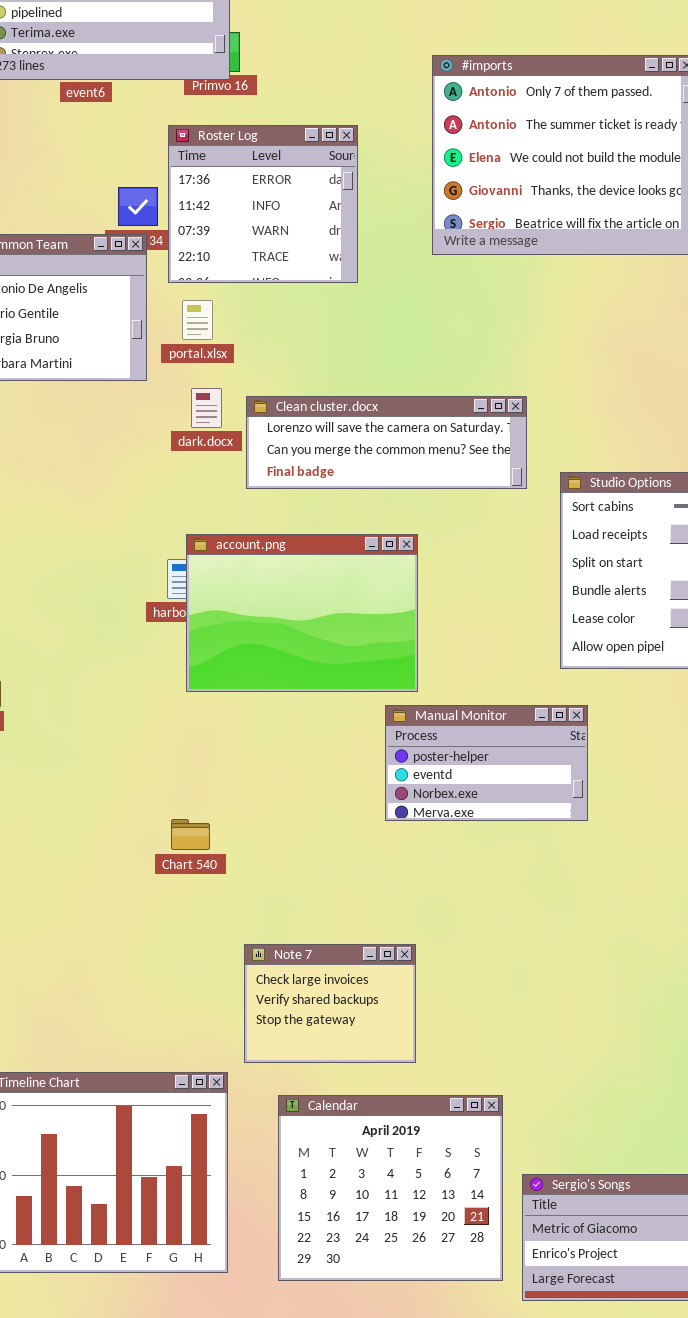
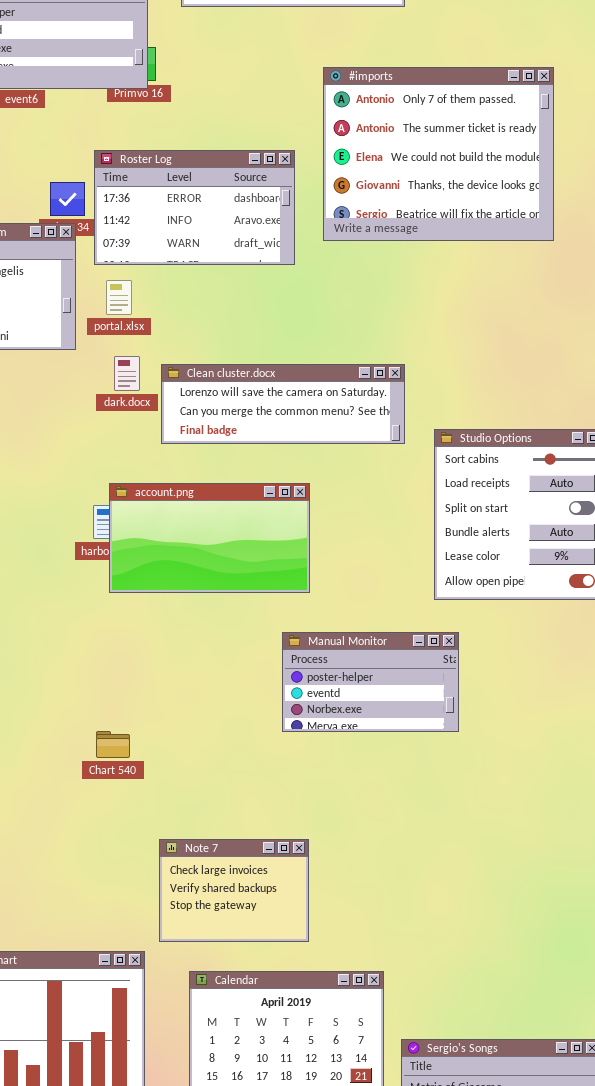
Roster Log: [168,125,358,283] -> [94,150,295,265], resized
account.png: [186,534,418,692] -> [109,483,310,593], resized

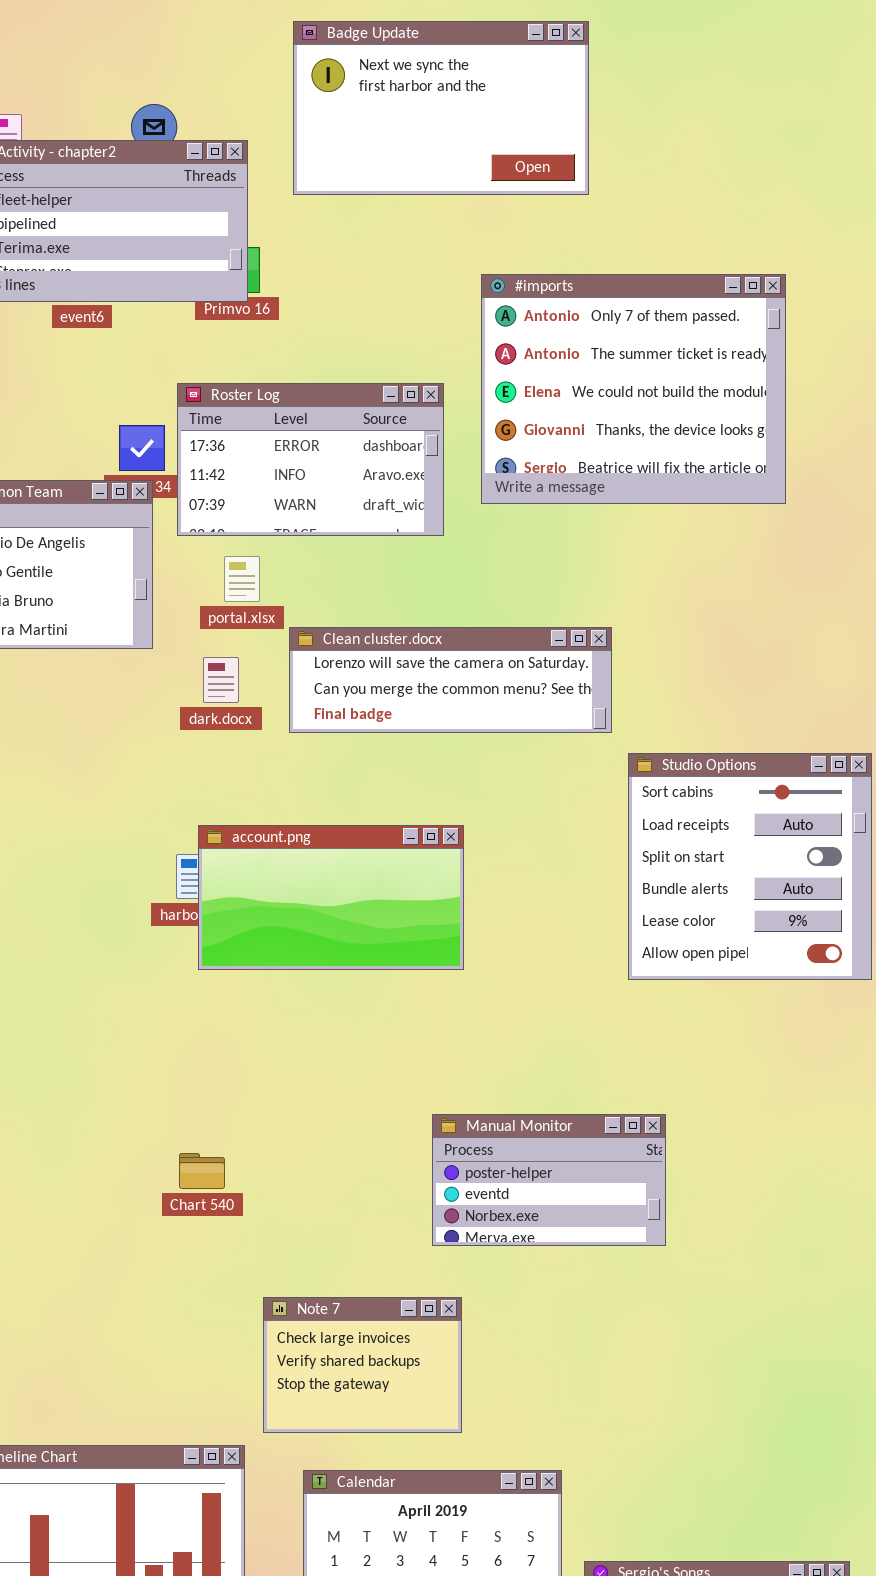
portal.xlsx: [106,280,132,315] -> [224,556,260,602], moved
Clean cluster.docx: [161,364,405,444] -> [289,627,612,733], moved
Manual Monitor: [282,632,459,732] -> [432,1114,666,1246], moved

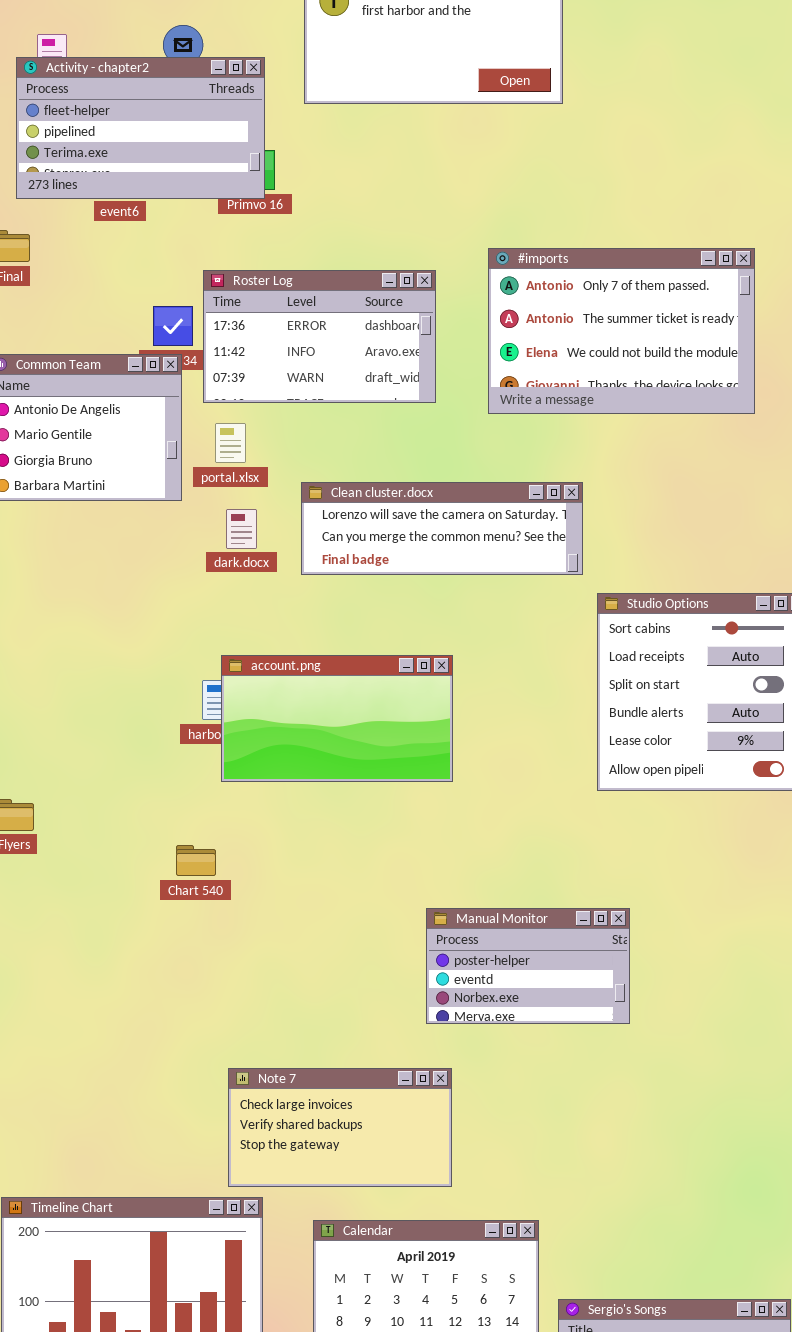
#imports: [481,274,786,504] -> [488,248,755,414], moved, resized
portal.xlsx: [224,556,260,602] -> [215,423,246,463], moved
Chart 540: [179,1153,225,1189] -> [176,845,216,876], moved
Note 7: [263,1297,462,1433] -> [228,1068,452,1187], resized

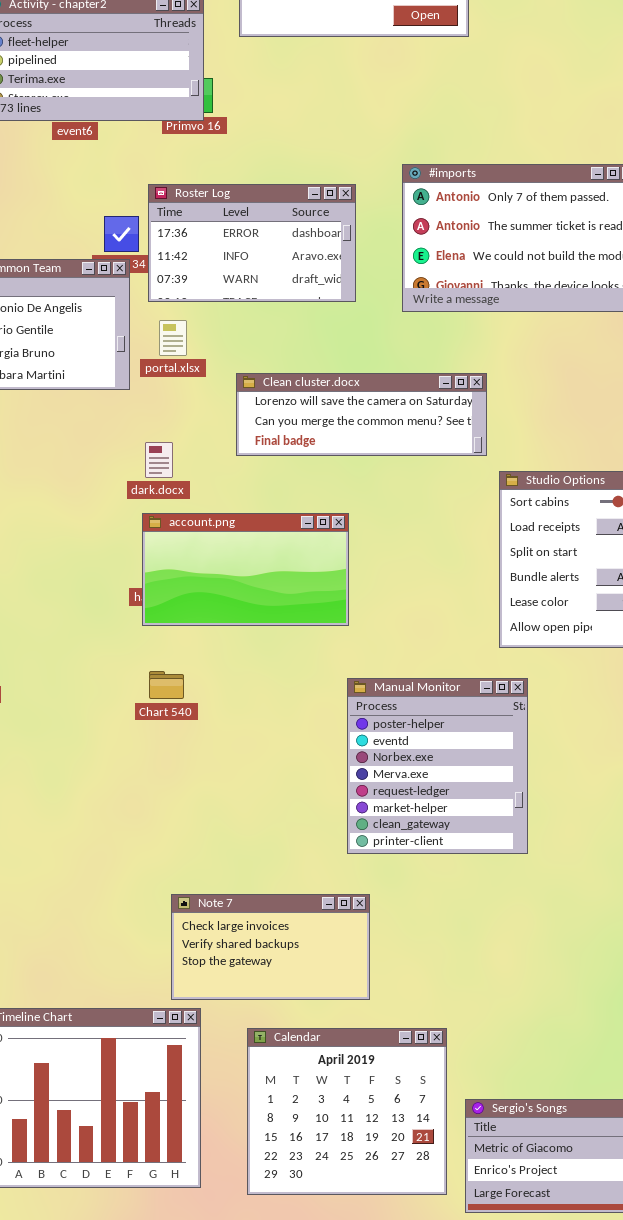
dark.docx: [226,509,257,549] -> [145,442,173,478], moved
account.png: [221,655,453,782] -> [142,513,349,626], moved
Chart 540: [176,845,216,876] -> [149,671,184,699], moved
Manual Monitor: [426,908,630,1024] -> [347,678,528,854], resized

